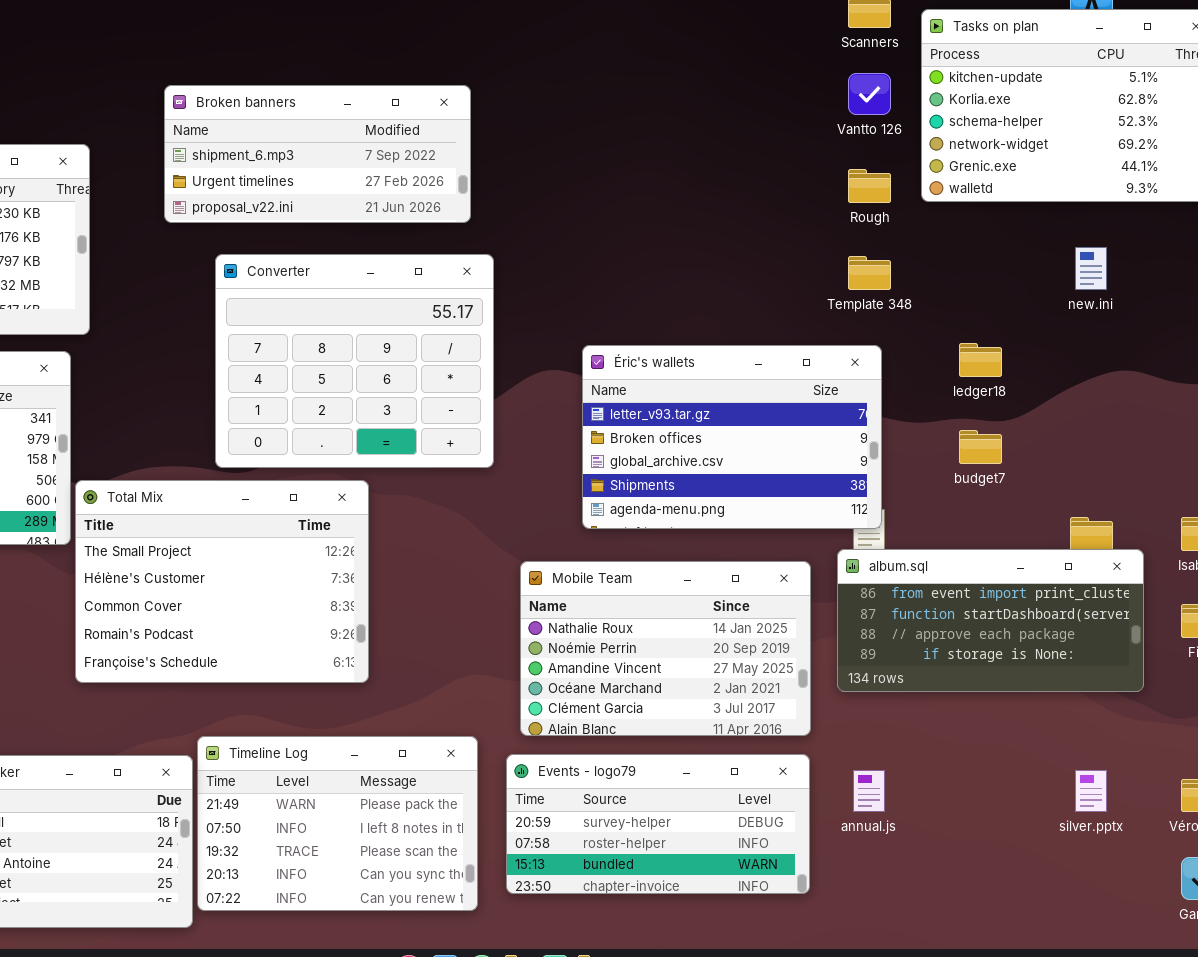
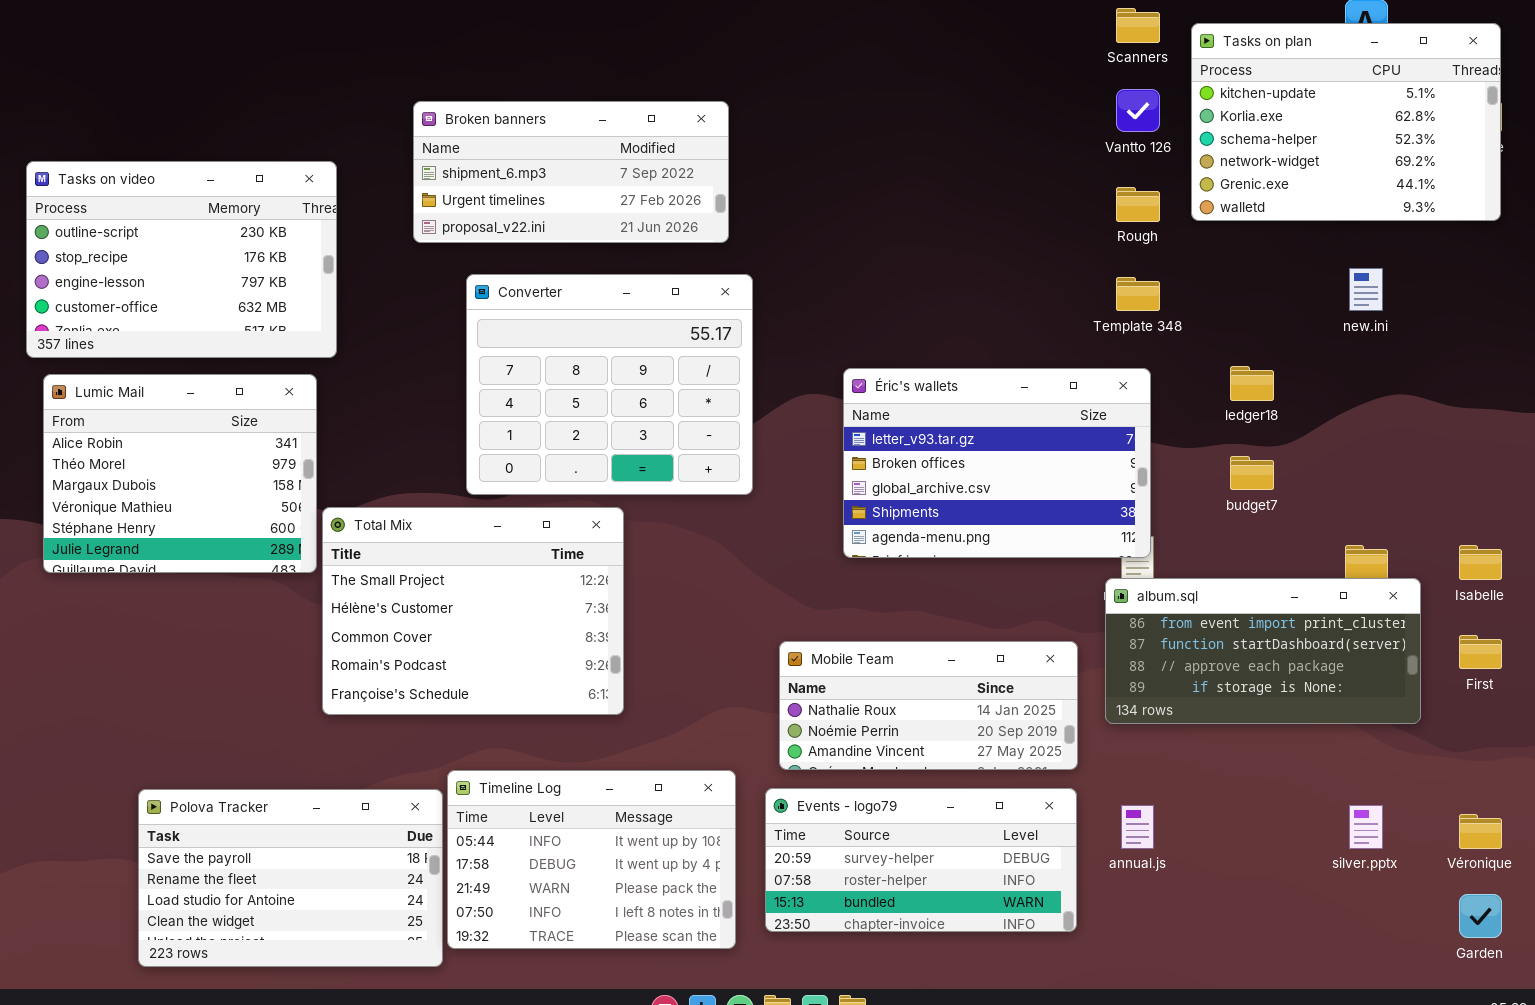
Mobile Team: [520,561,811,736] -> [779,641,1078,770], resized
Timeline Log: [197,736,478,911] -> [447,770,736,949], scrolled up 2 rows

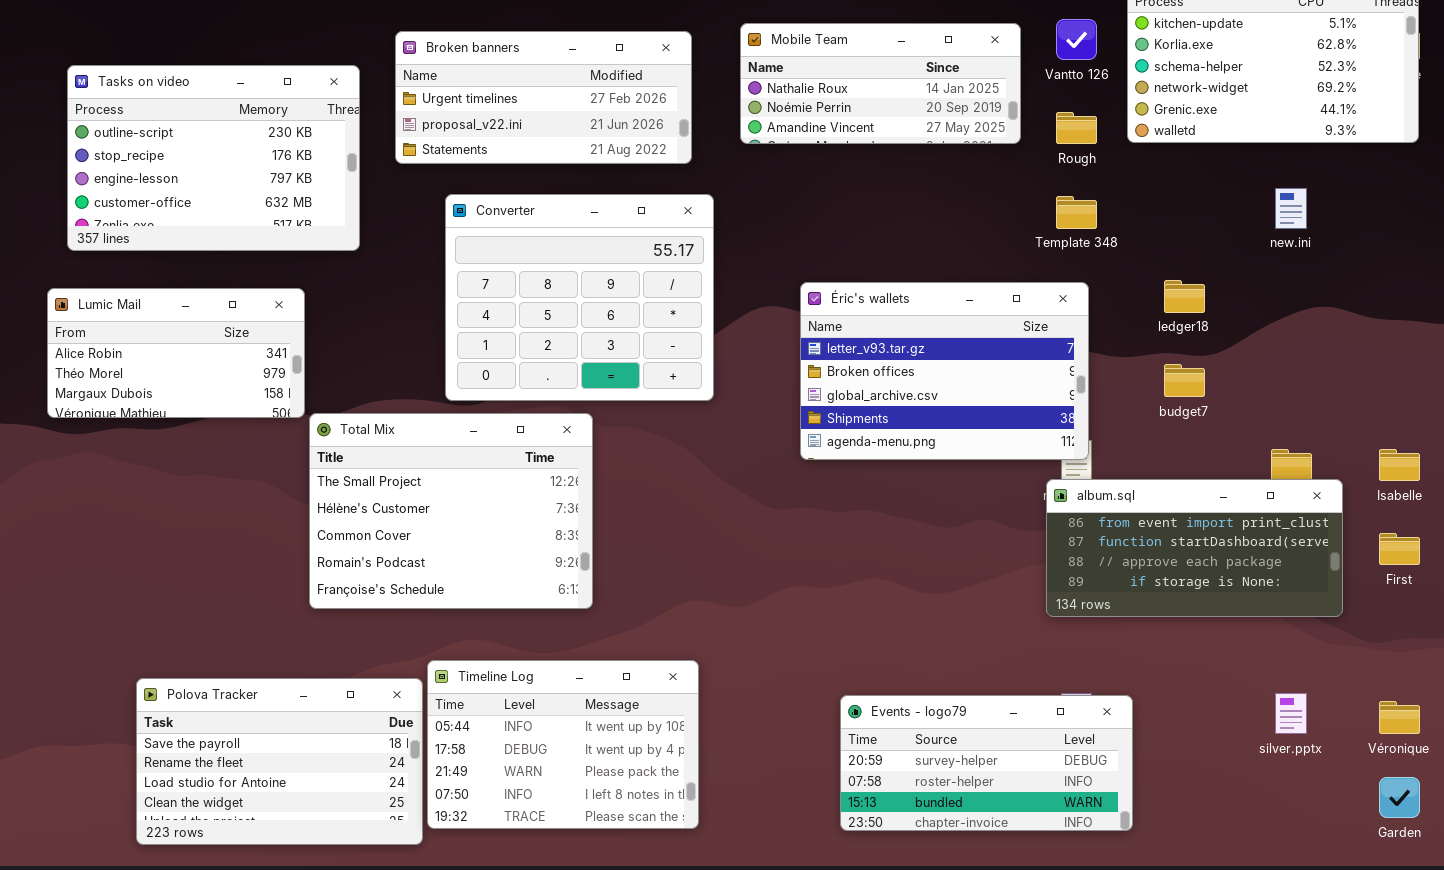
Broken banners: [413,101,729,243] -> [395,31,692,164], scrolled down 1 row
Tasks on video: [26,161,337,358] -> [67,65,360,251], moved
Lumic Mail: [43,374,317,573] -> [47,288,305,418], resized
Mobile Team: [779,641,1078,770] -> [740,23,1021,144], moved
Events - logo79: [765,788,1077,932] -> [840,695,1133,831], moved

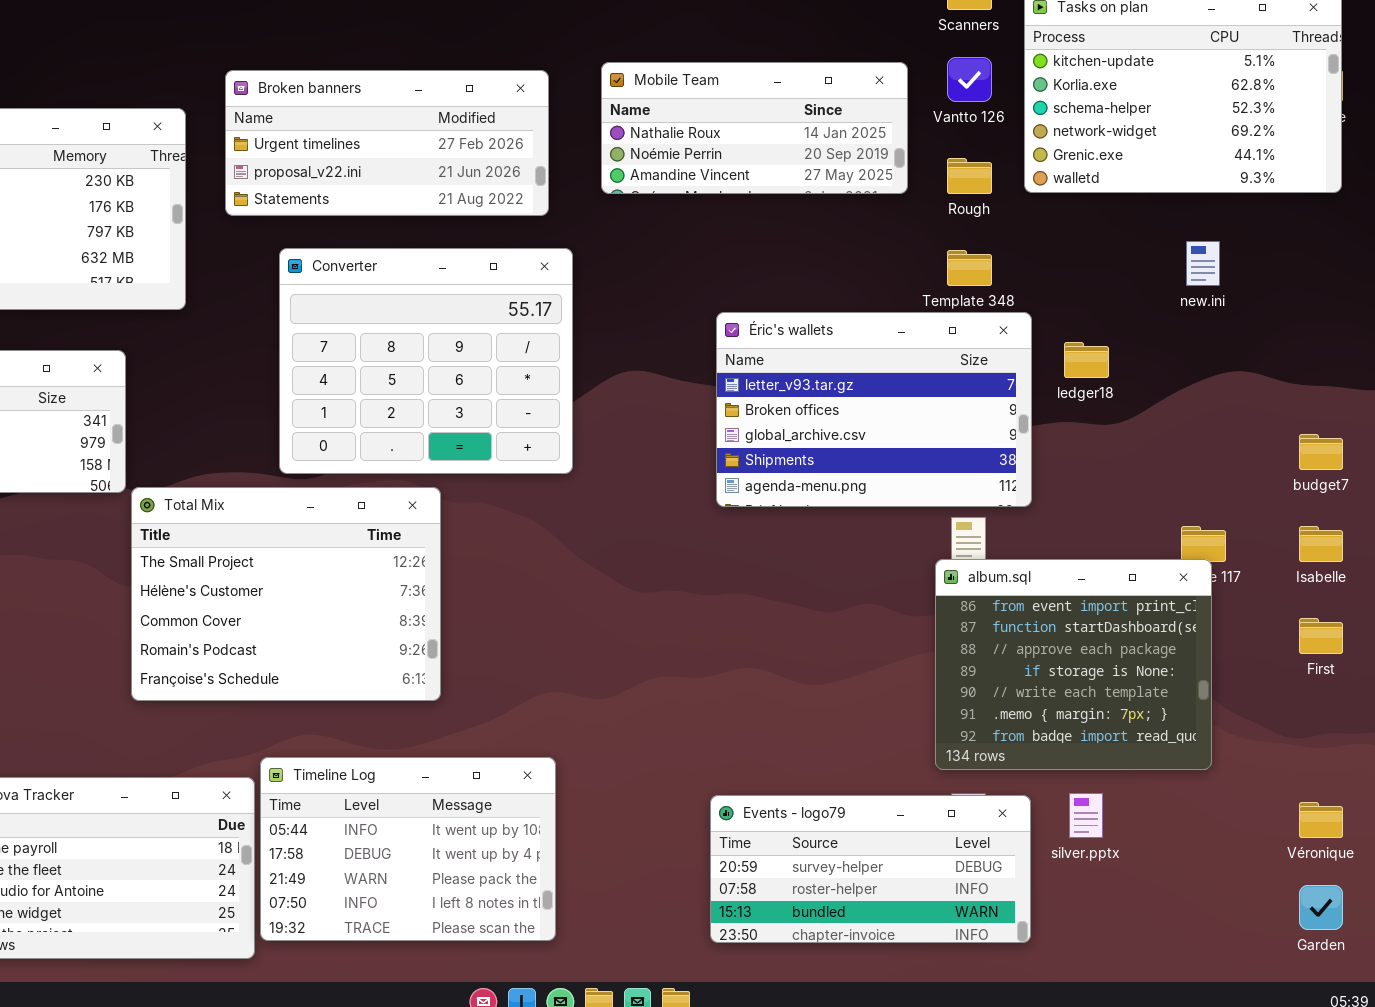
Éric's wallets: [800,282,1089,460] -> [716,312,1032,507], moved
budget7: [1164,364,1205,397] -> [1299,434,1343,470], moved
album.sql: [1046,479,1343,617] -> [935,559,1212,770], resized
silver.pptx: [1275,693,1307,734] -> [1069,793,1103,838], moved

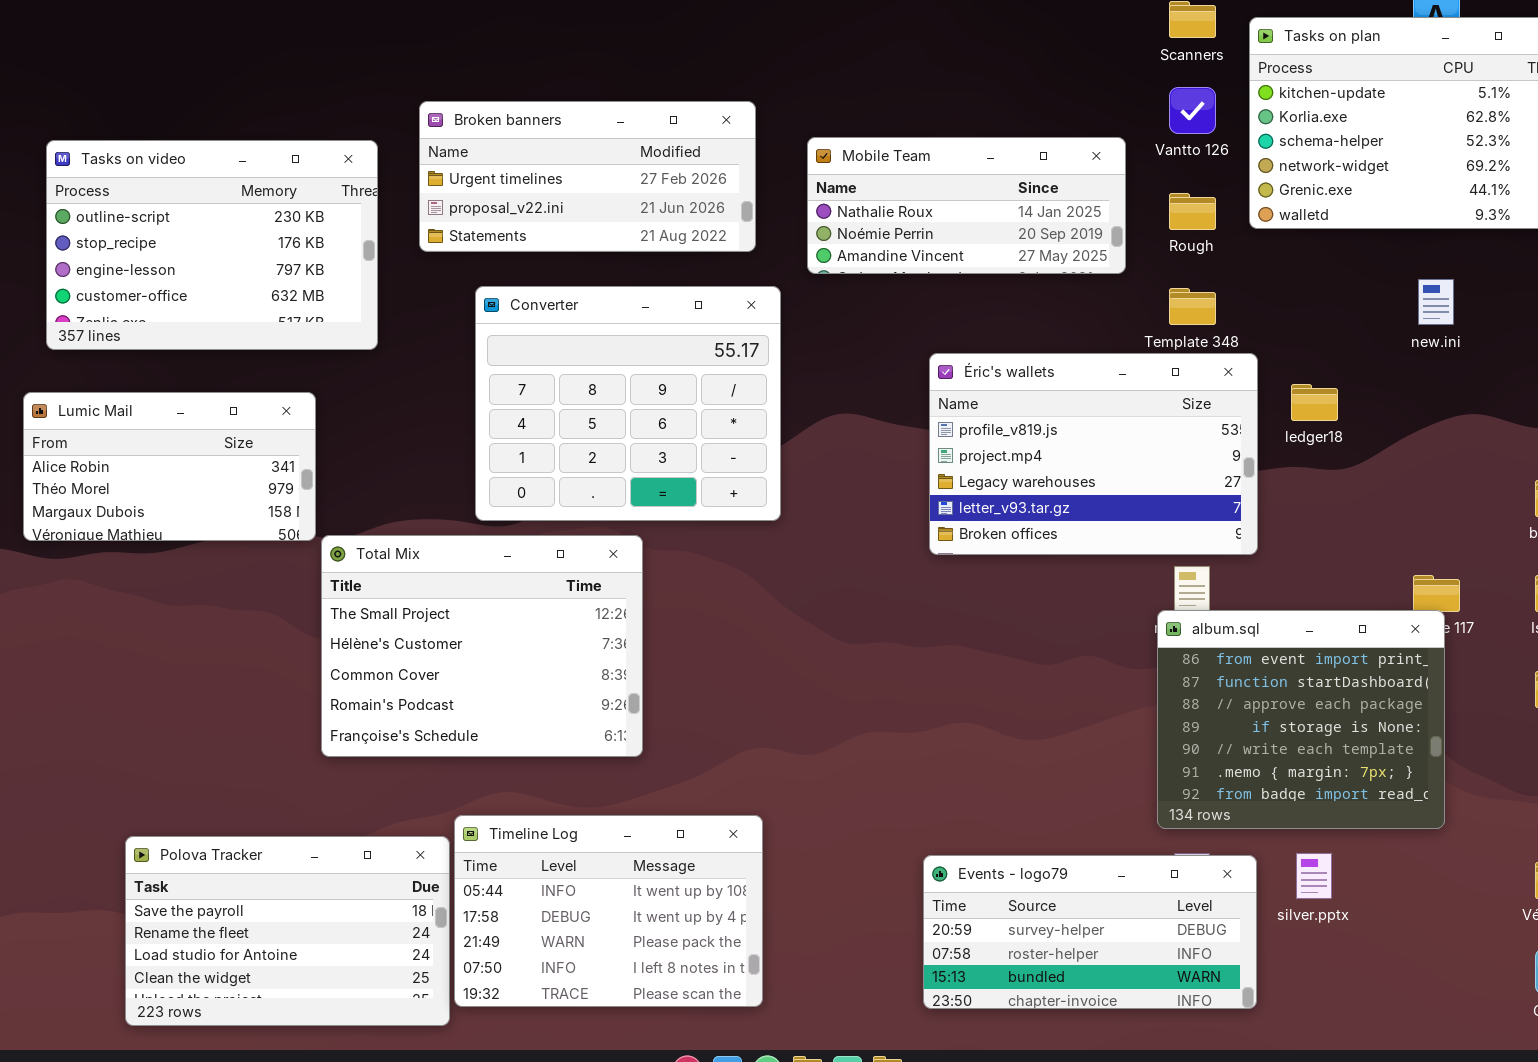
Mobile Team: [601,62,908,194] -> [807,137,1126,274], moved
Éric's wallets: [716,312,1032,507] -> [929,353,1258,555], scrolled up 3 rows

